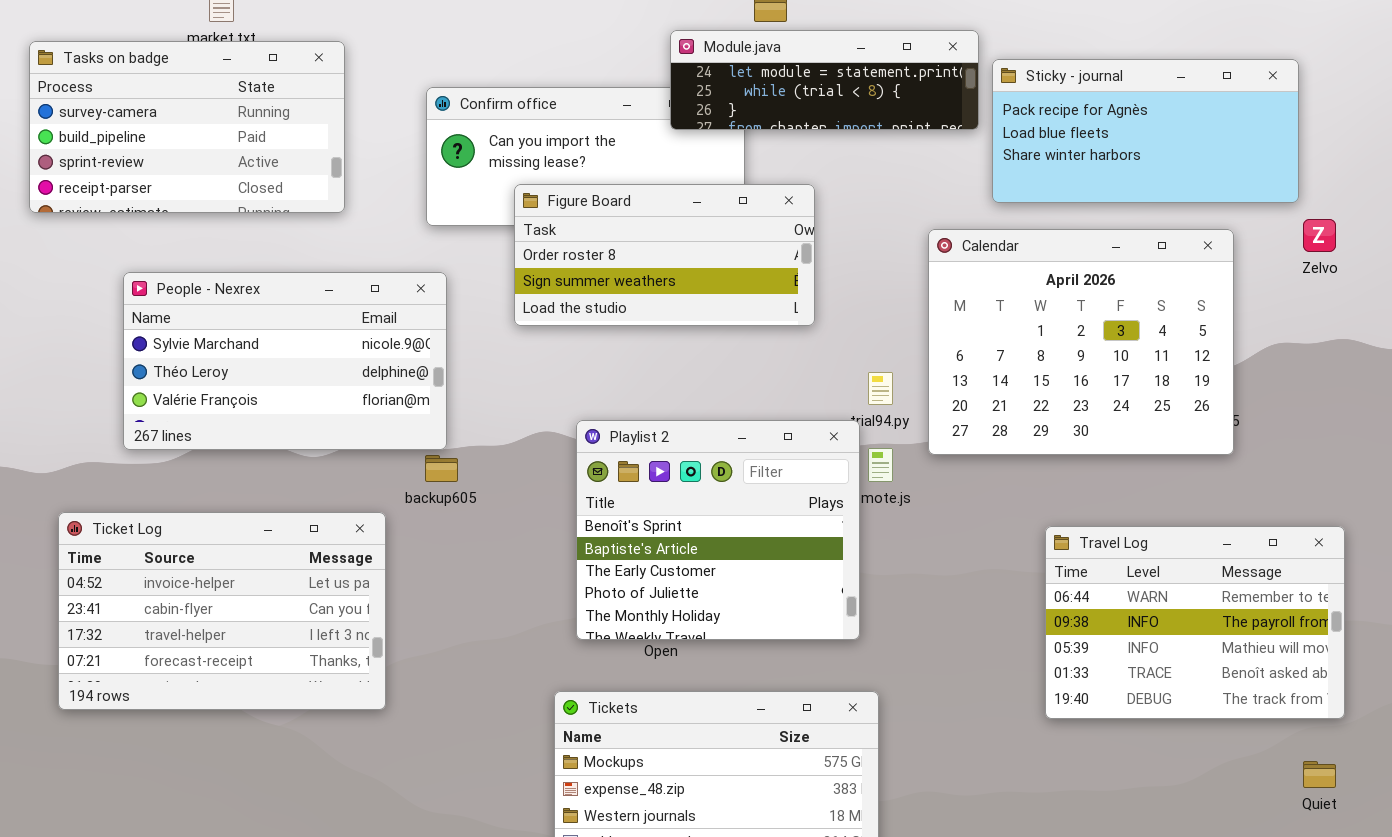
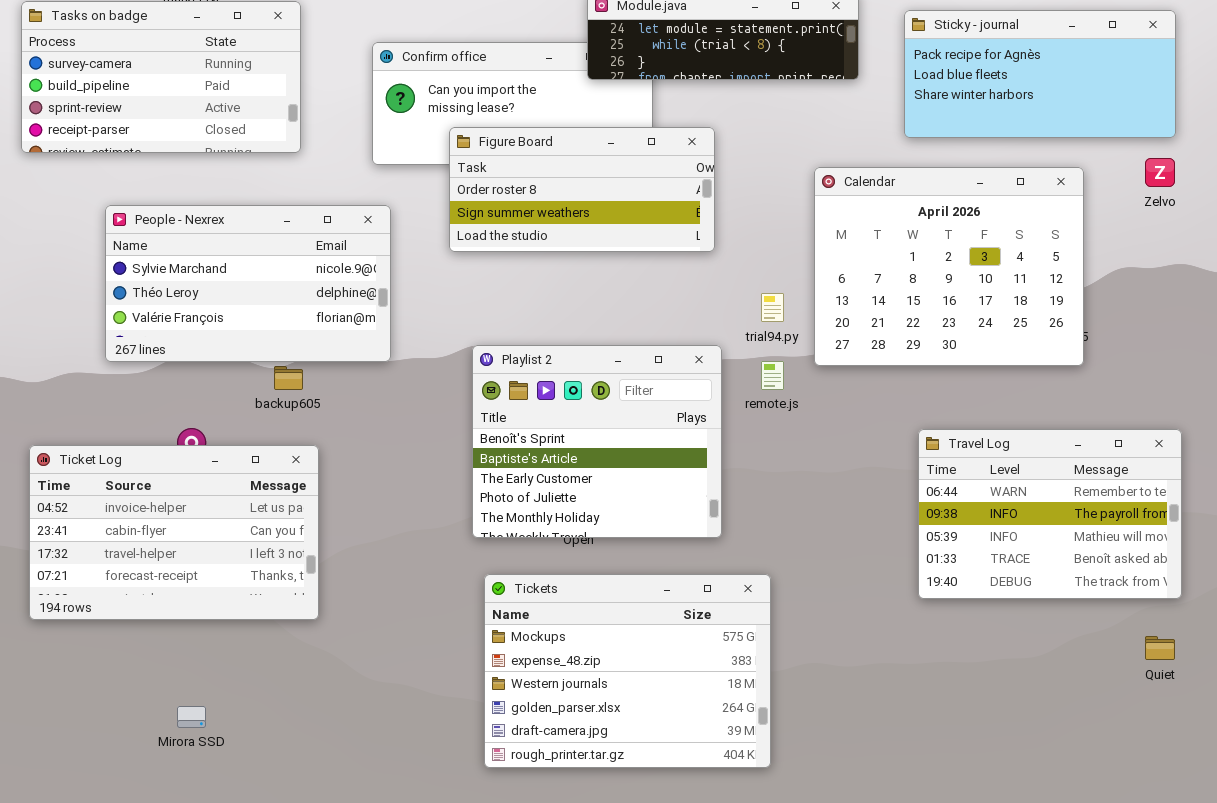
Sticky - journal: [992,59,1299,203] -> [904,10,1176,138], moved
Playlist 2: [576,420,860,640] -> [472,345,722,538], moved
backup605: [425,455,458,482] -> [274,366,303,390], moved
Ticket Log: [58,512,386,710] -> [29,445,319,620], moved

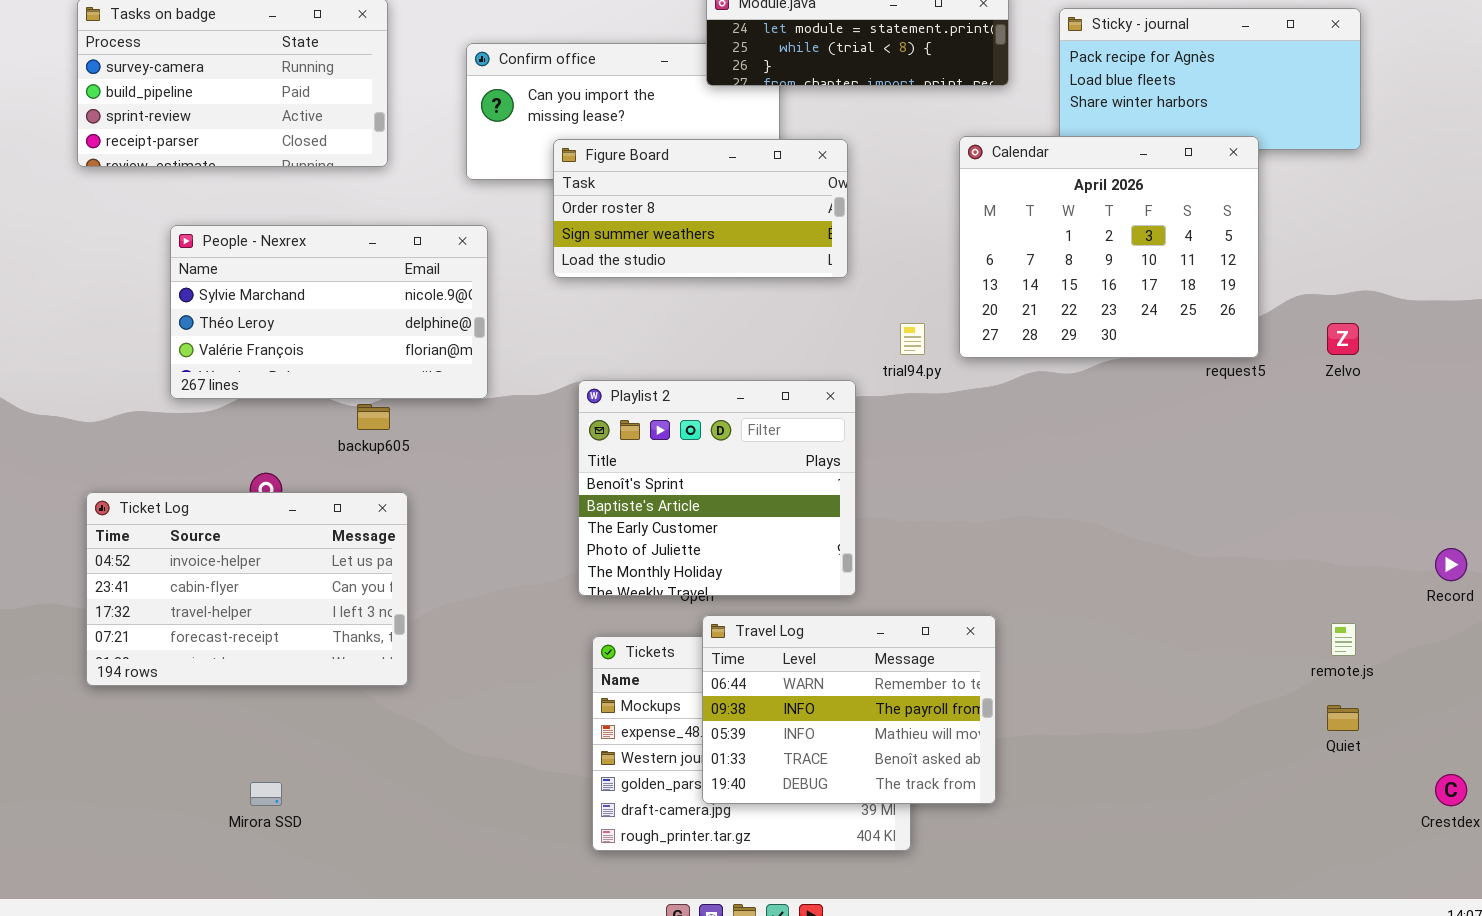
Zelvo: [1145,158,1175,187] -> [1327,323,1359,355], moved
Calendar: [814,167,1084,366] -> [959,136,1259,358], moved
remote.js: [761,361,784,390] -> [1331,623,1356,656], moved
Travel Log: [918,429,1182,599] -> [702,615,996,804], moved

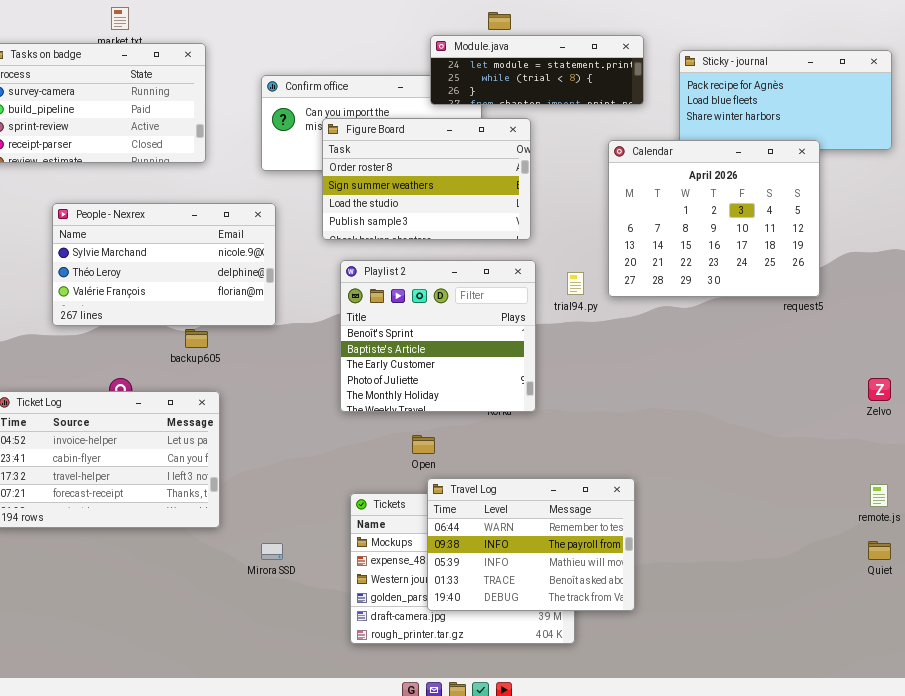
Figure Board: [553,139,848,278] -> [322,118,531,240], resized
Zelvo: [1327,323,1359,355] -> [868,378,891,401], moved
Playlist 2: [578,380,856,596] -> [340,260,536,412], moved
Mirora SSD: [250,782,282,806] -> [261,543,283,560], moved

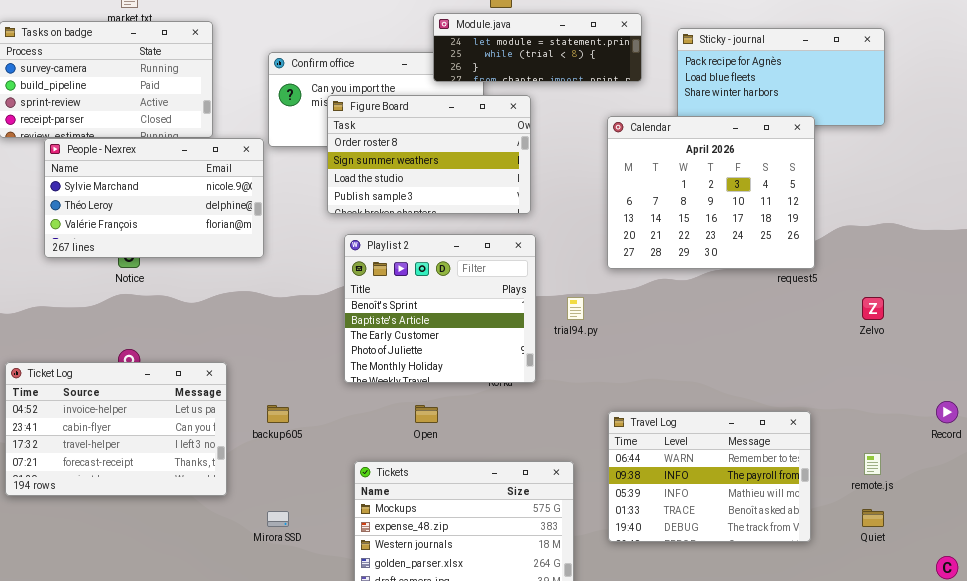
People - Nexrex: [52,203,276,326] -> [44,138,264,258], moved
trial94.py: [567,272,584,295] -> [567,297,584,320], moved
backup605: [185,329,208,348] -> [267,405,289,423], moved
Zelvo: [868,378,891,401] -> [862,297,884,320], moved
Travel Log: [427,478,635,611] -> [608,411,811,542], moved

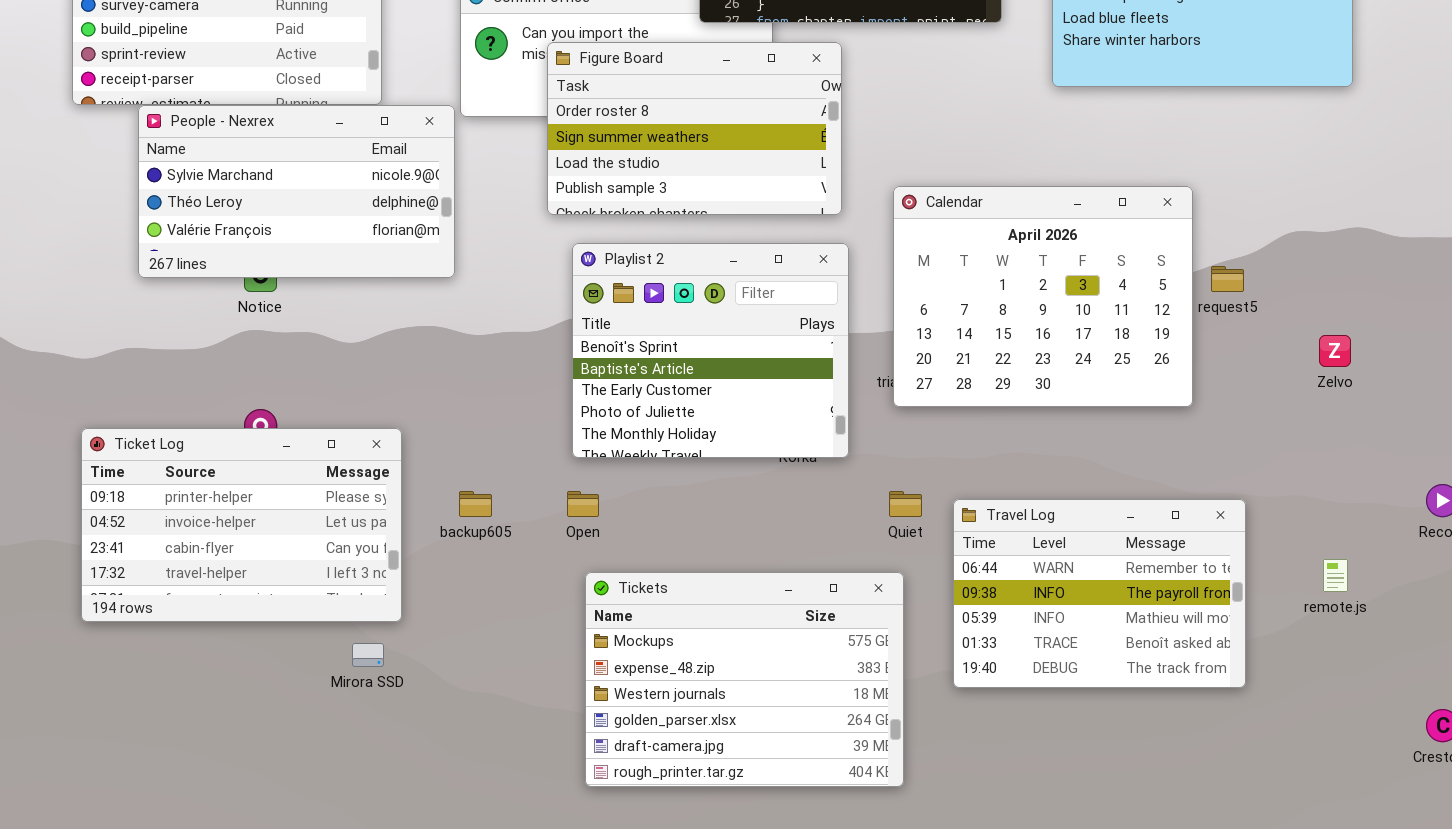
Calendar: [607,116,815,269] -> [893,186,1193,407], moved
Ticket Log: [5,362,227,496] -> [81,428,402,622], scrolled up 1 row
Open: [415,405,438,423] -> [567,491,599,517], moved
Quiet: [862,509,884,527] -> [889,491,922,517], moved
Mirora SSD: [267,511,289,527] -> [352,643,384,667], moved

